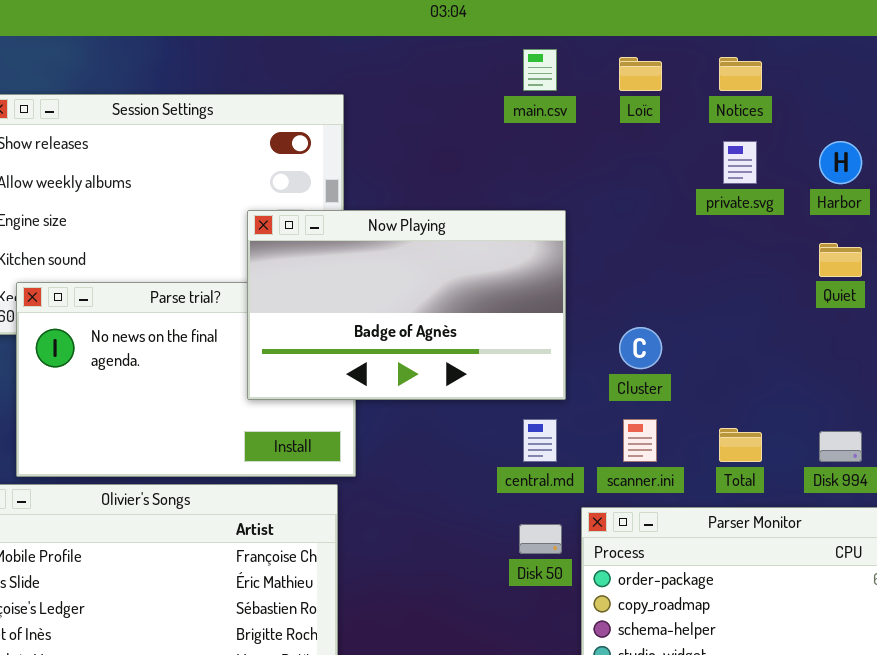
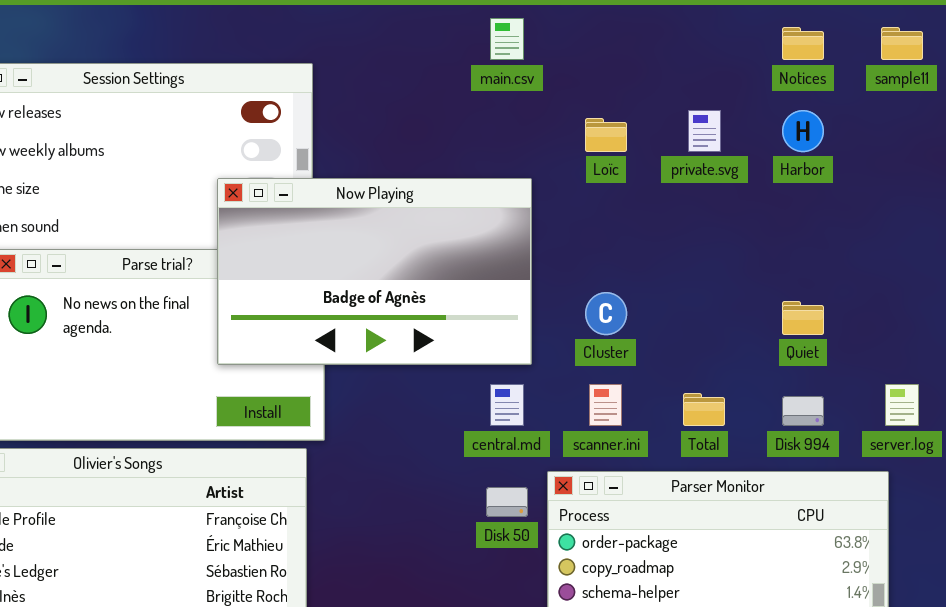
Loïc: [619,57,662,91] -> [585,118,627,152], moved
Notices: [719,57,762,91] -> [782,27,824,60], moved
Quiet: [819,243,862,277] -> [782,301,824,335], moved

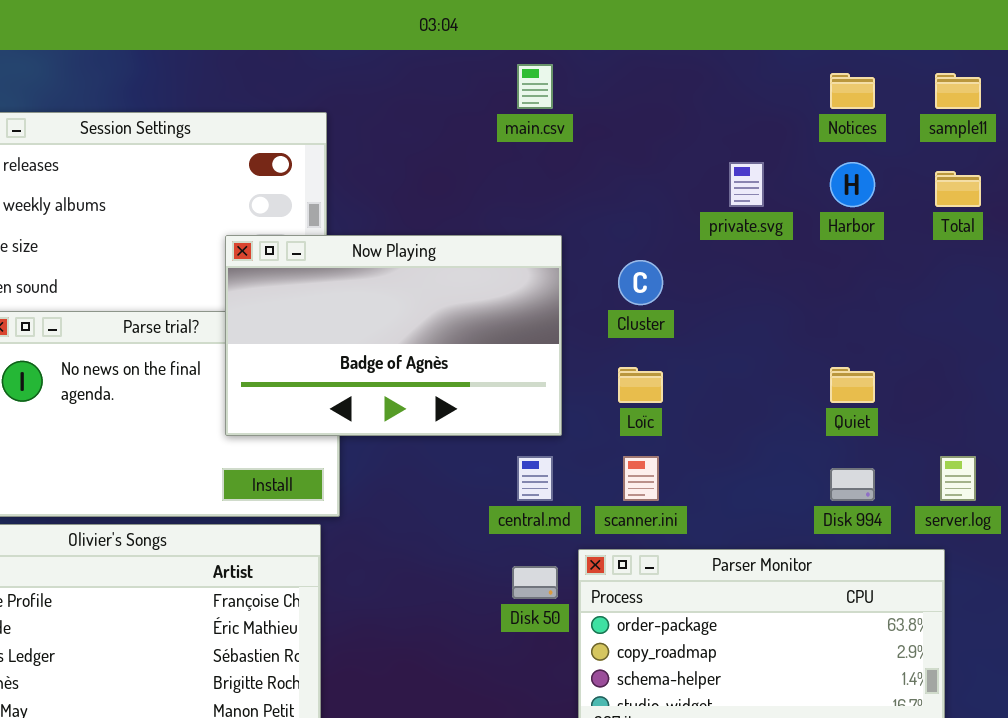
Loïc: [585,118,627,152] -> [618,367,663,403], moved
Cluster: [585,292,627,335] -> [618,260,663,305], moved
Total: [683,393,725,426] -> [935,171,981,207], moved

